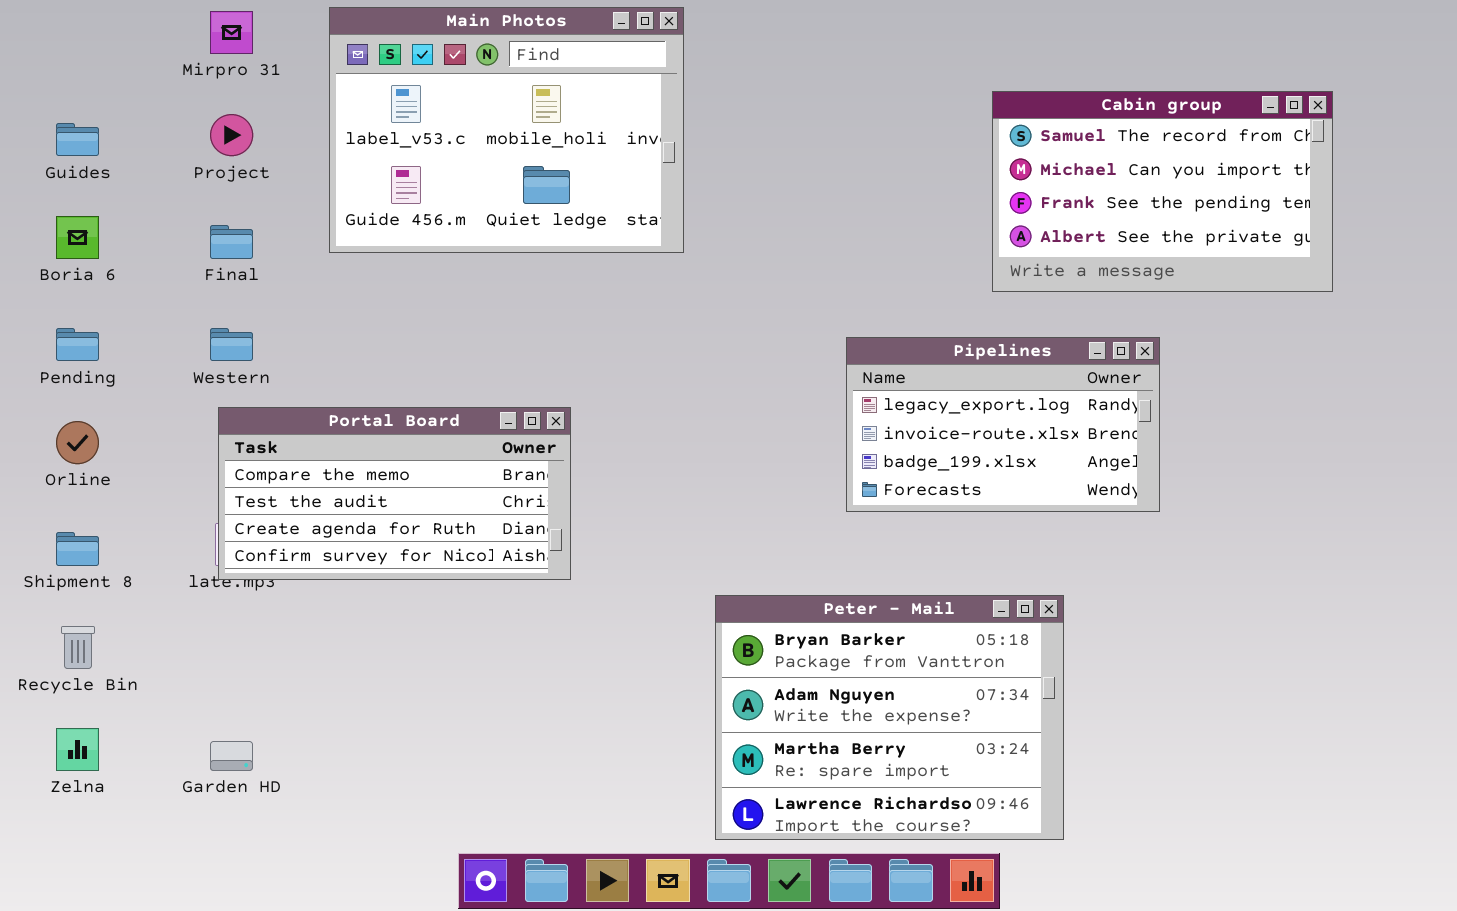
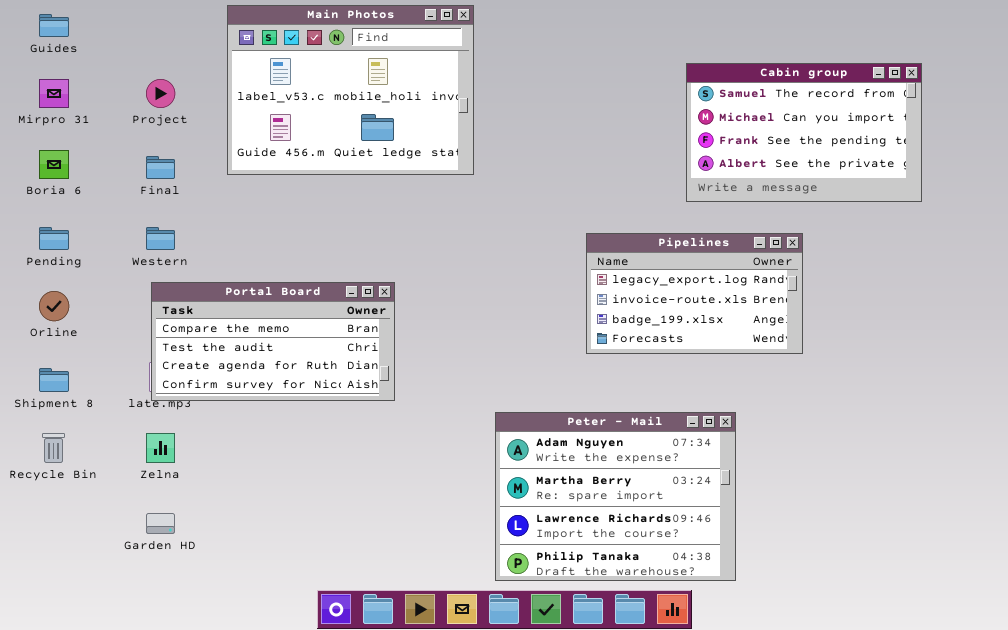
Mirpro 31: [210,11,253,54] -> [39,79,69,108], moved
Guides: [56,123,99,156] -> [39,14,69,37], moved
Peter - Mail: [715,595,1064,840] -> [495,412,736,581], scrolled down 1 row
Zelna: [56,728,99,771] -> [146,433,175,463], moved

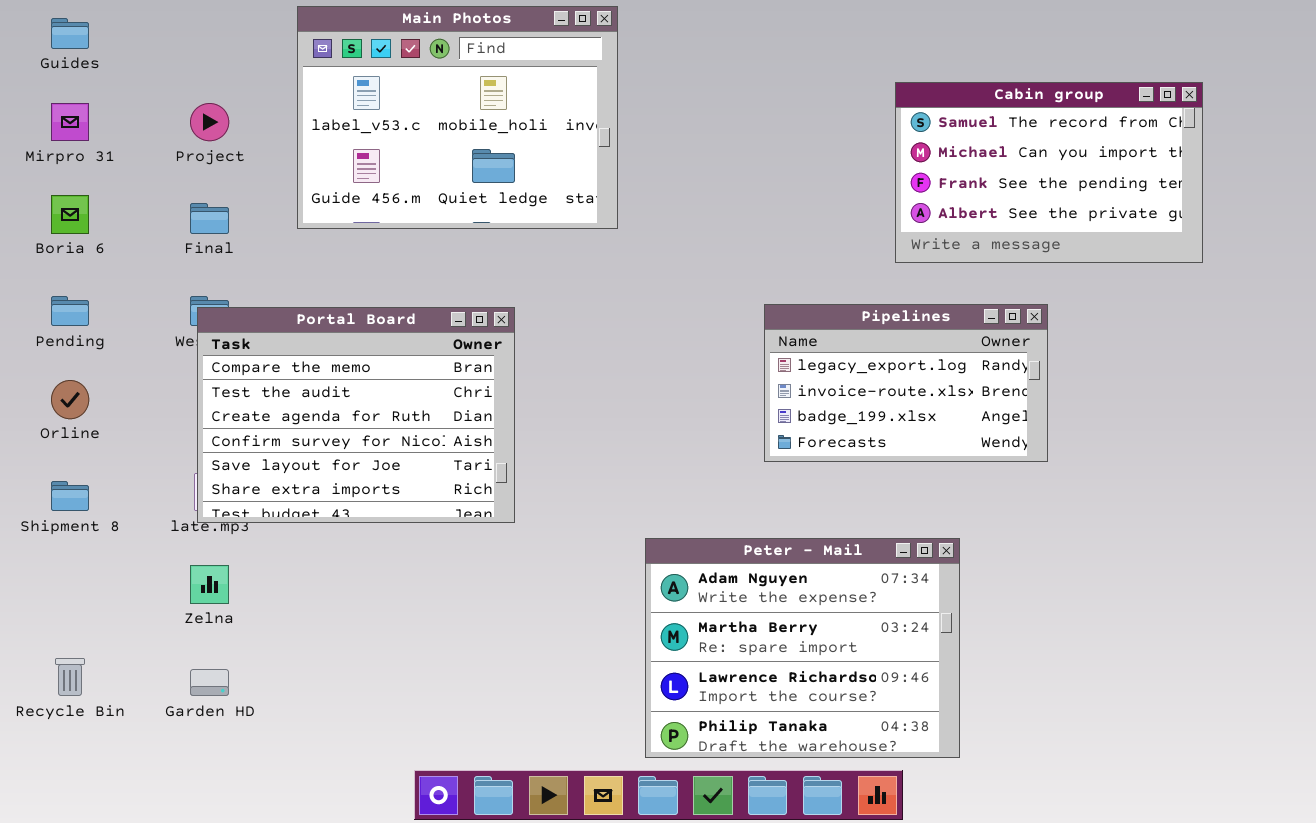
Portal Board: [151,282,395,401] -> [197,307,515,523], resized
Recycle Bin: [42,433,65,463] -> [55,658,85,696], moved

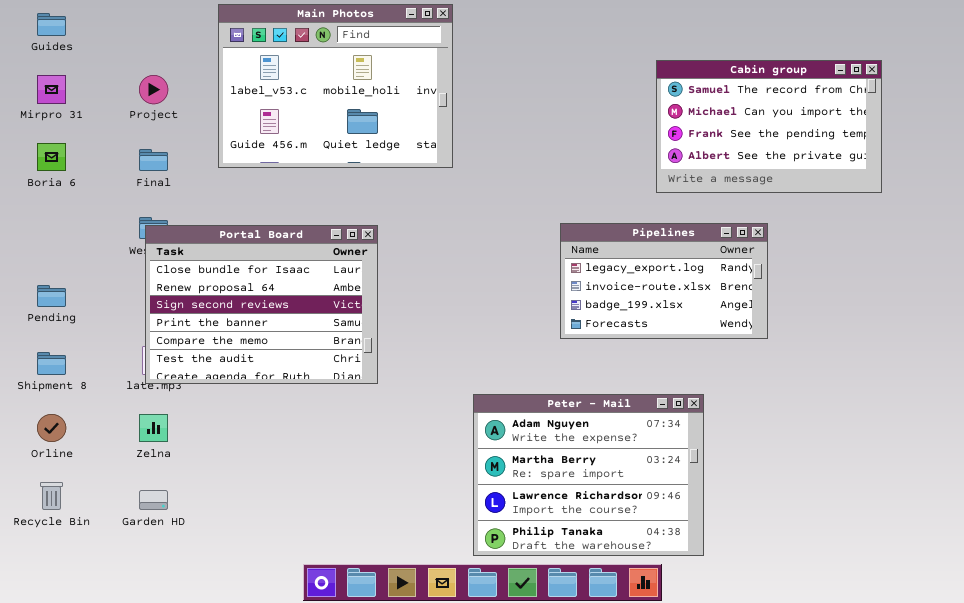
Pending: [51,296,89,326] -> [37,285,66,307], moved
Portal Board: [197,307,515,523] -> [145,225,378,384], scrolled up 4 rows
Orline: [51,380,89,419] -> [37,414,66,442], moved

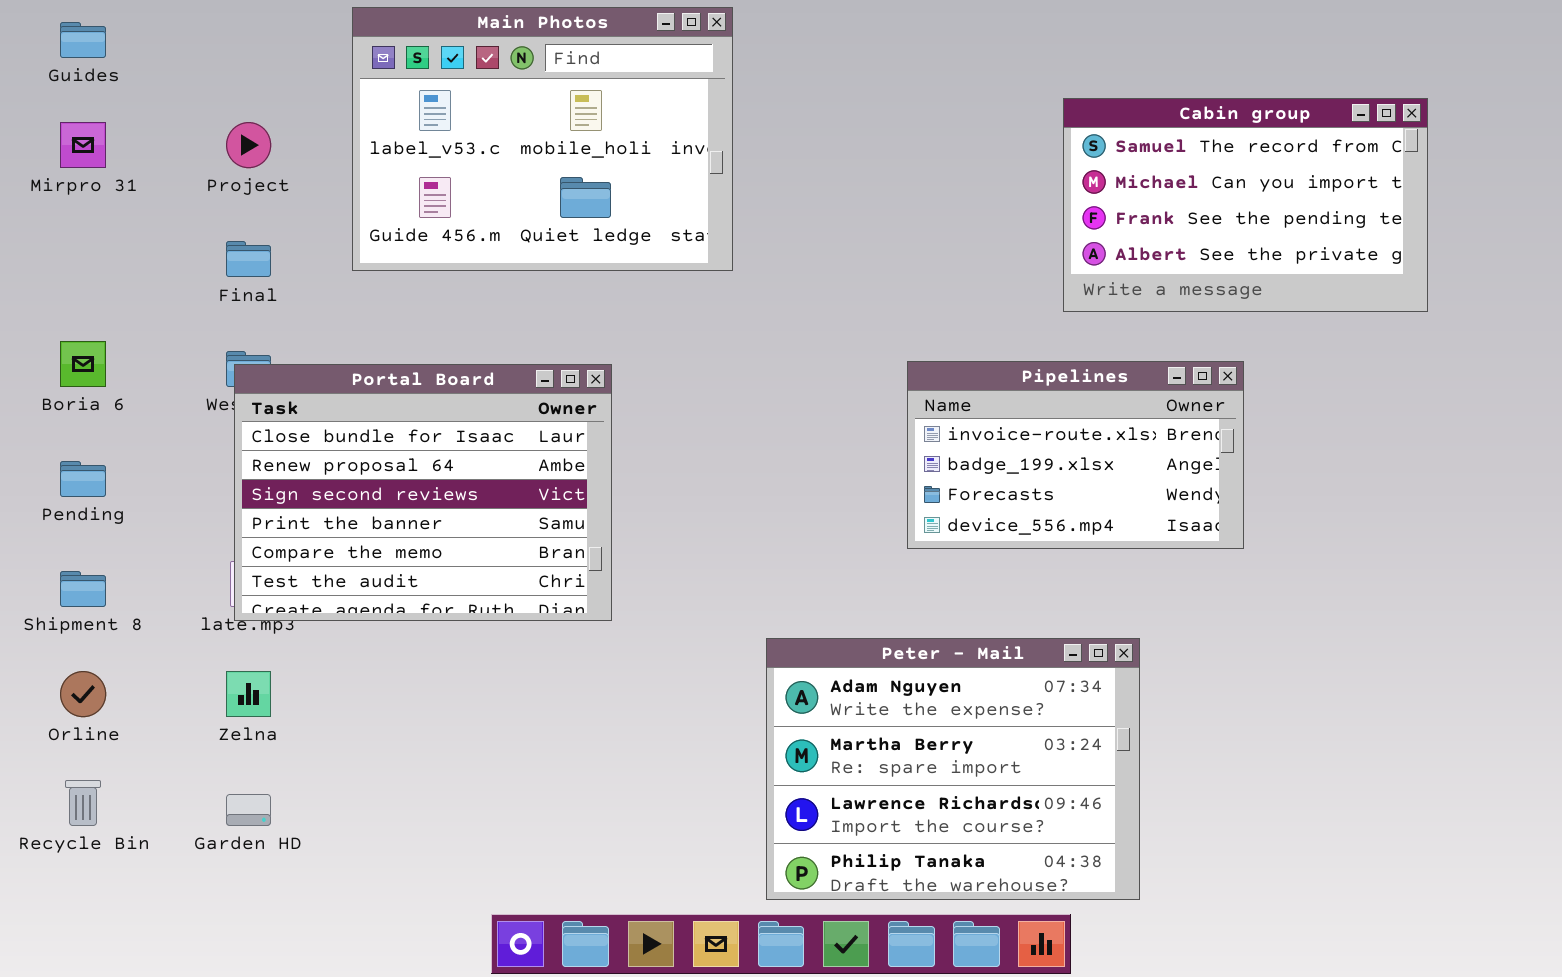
Boria 6: [37,143,66,171] -> [60,341,106,387], moved
Pipelines: [560,223,768,339] -> [907,361,1244,549], scrolled down 1 row

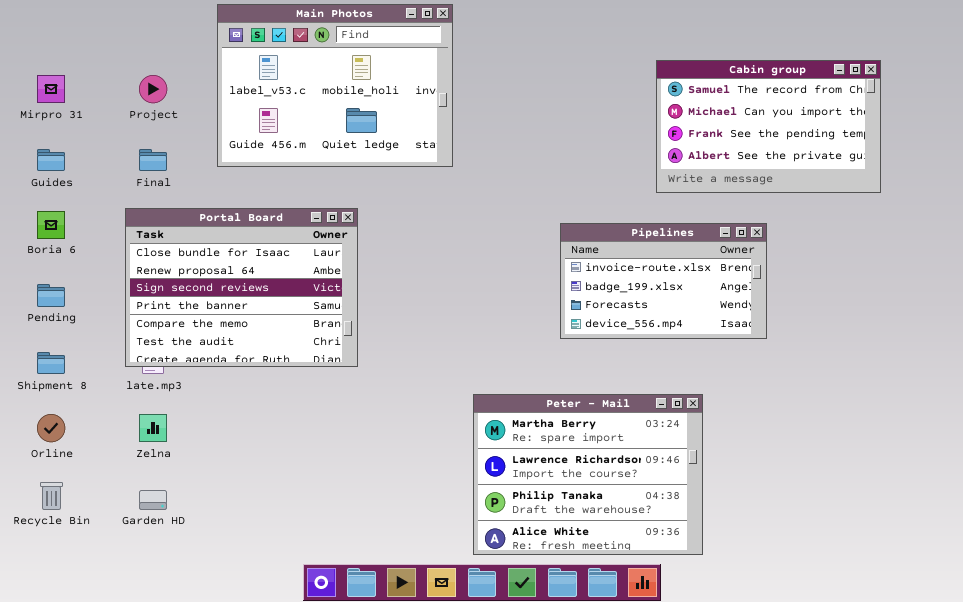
Guides: [60,22,106,58] -> [37,149,65,171], moved
Portal Board: [234,364,612,621] -> [125,208,358,367], moved
Peter - Mail: [766,638,1140,900] -> [473,394,703,555], scrolled down 1 row

